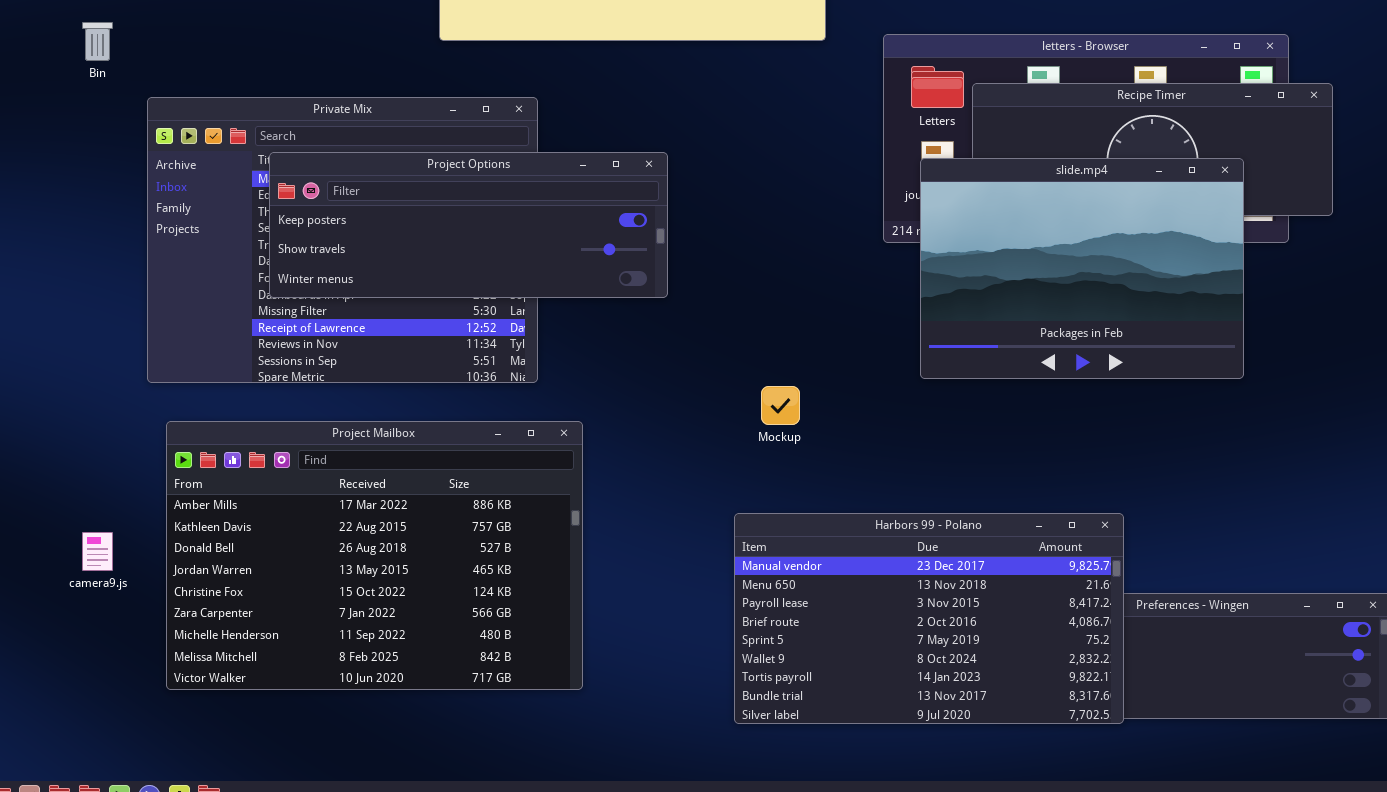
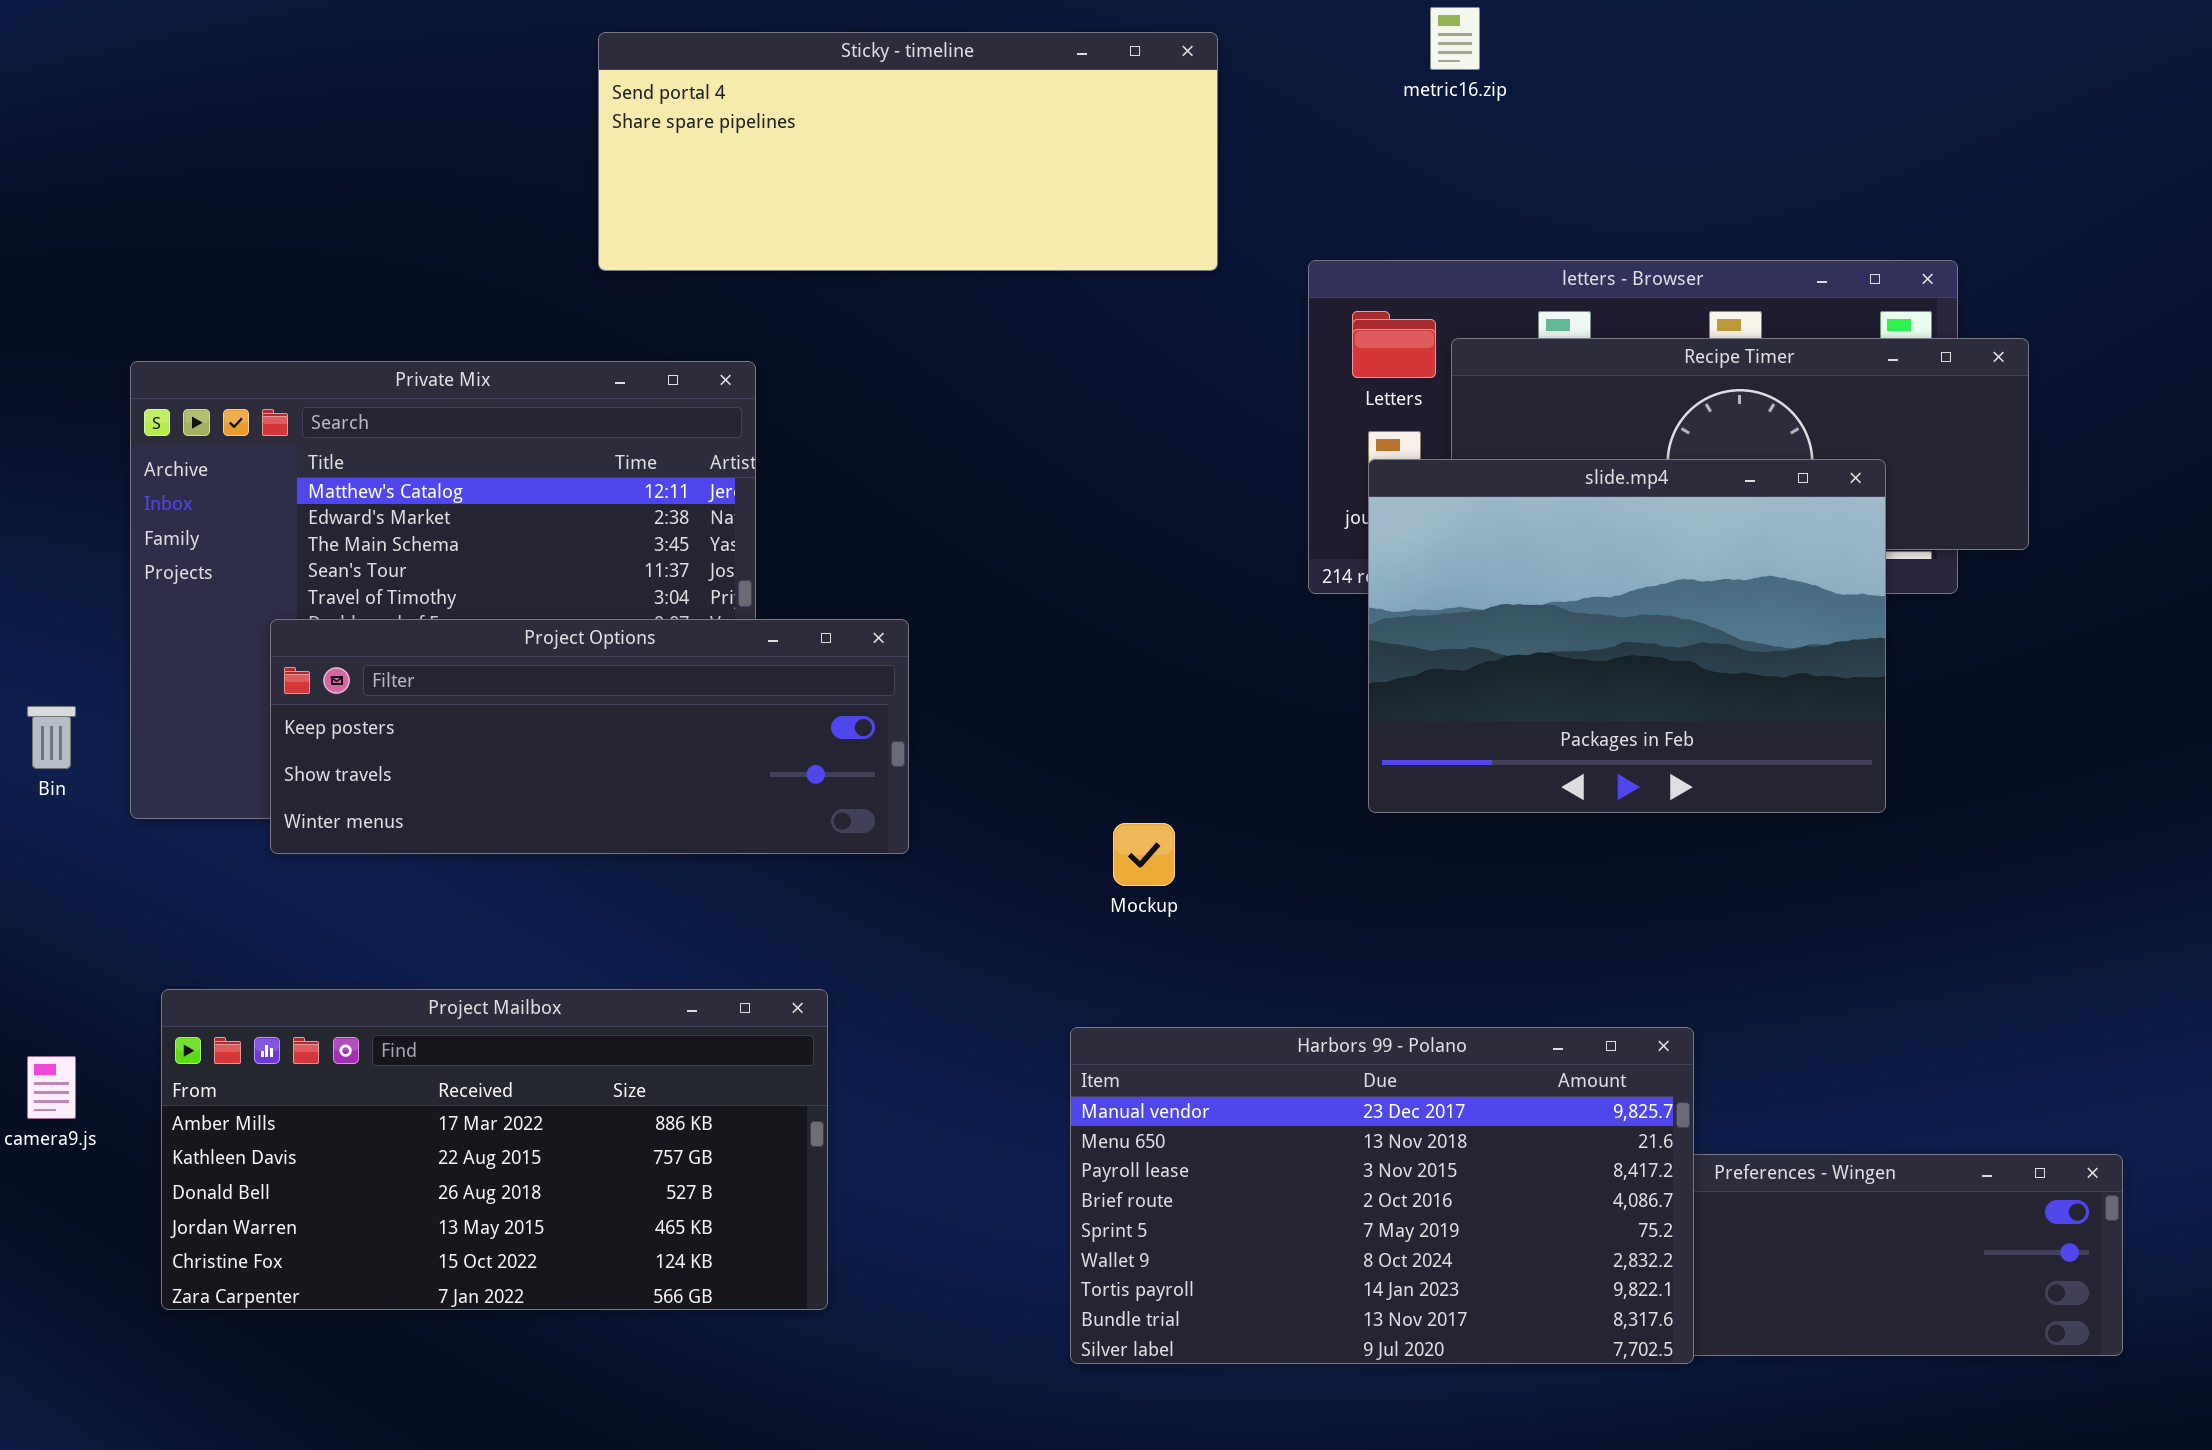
Bin: [82,22,113,61] -> [27,706,76,769], moved
Project Options: [269,152,668,298] -> [270,619,909,854], moved
Project Mailbox: [166,421,583,690] -> [161,989,828,1310], resized

